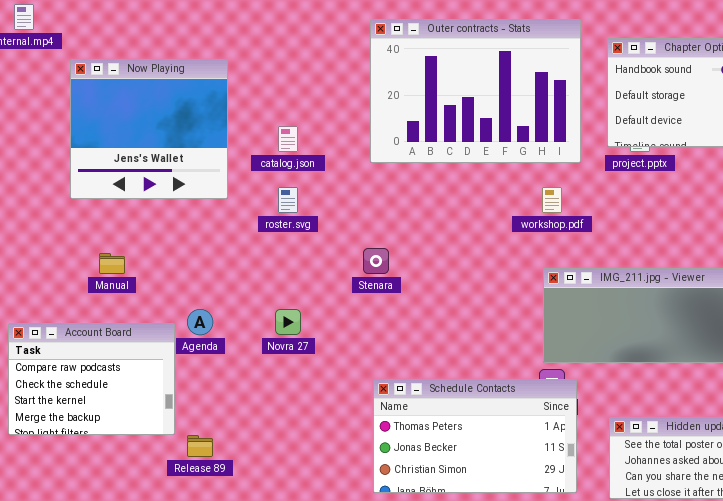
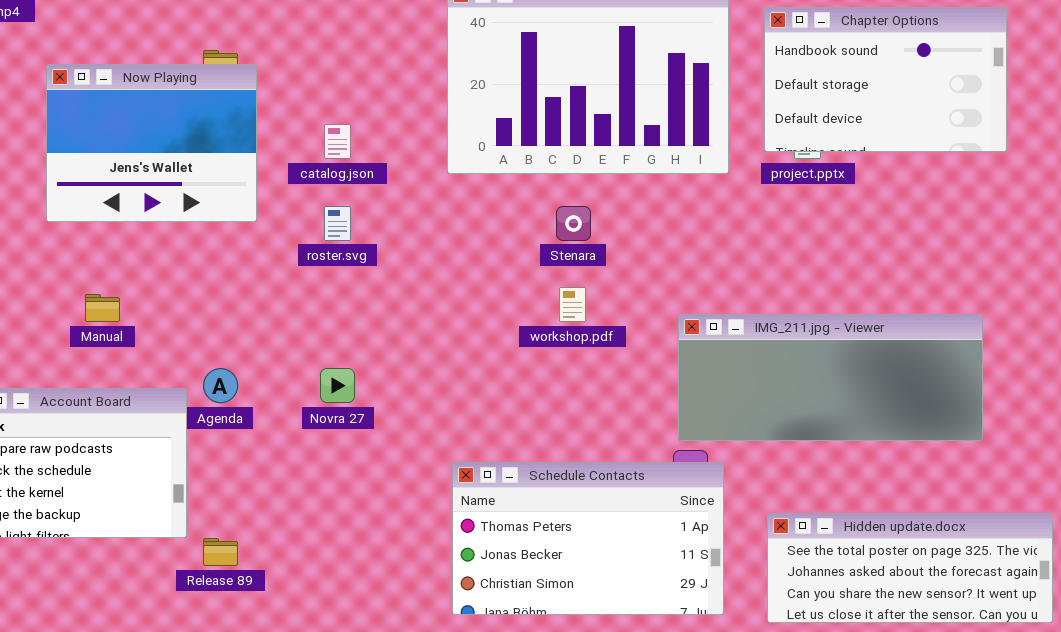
Now Playing: [70,59,228,199] -> [46,64,257,222], resized
workshop.pdf: [542,187,562,213] -> [559,287,586,322], moved
Stenara: [363,248,389,274] -> [556,206,591,241], moved

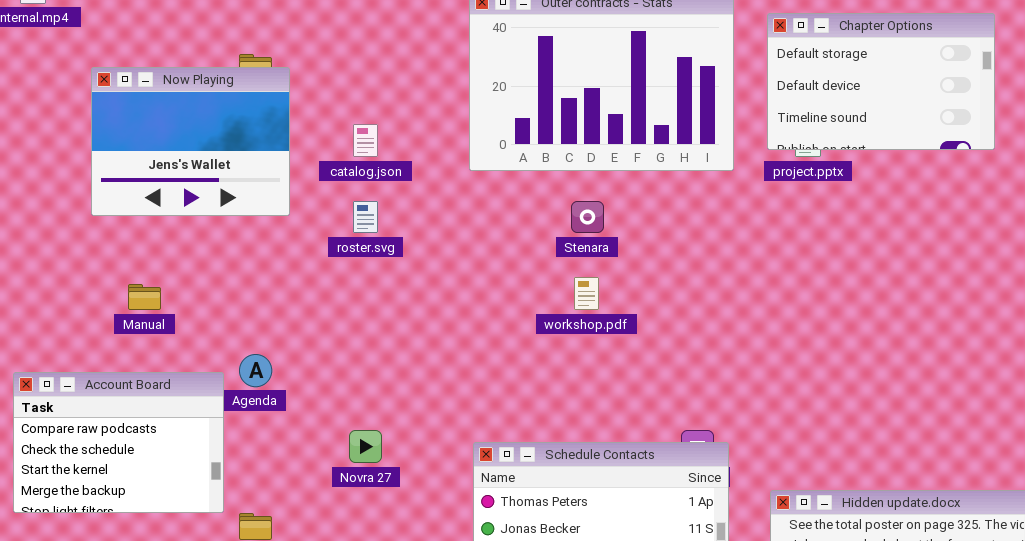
Chapter Options: [764,7,1007,152] -> [767,13,995,150], scrolled down 1 row
IMG_211.jpg - Viewer: [678,314,983,441] -> none, closed
Novra 27: [320,368,355,403] -> [349,430,382,463], moved

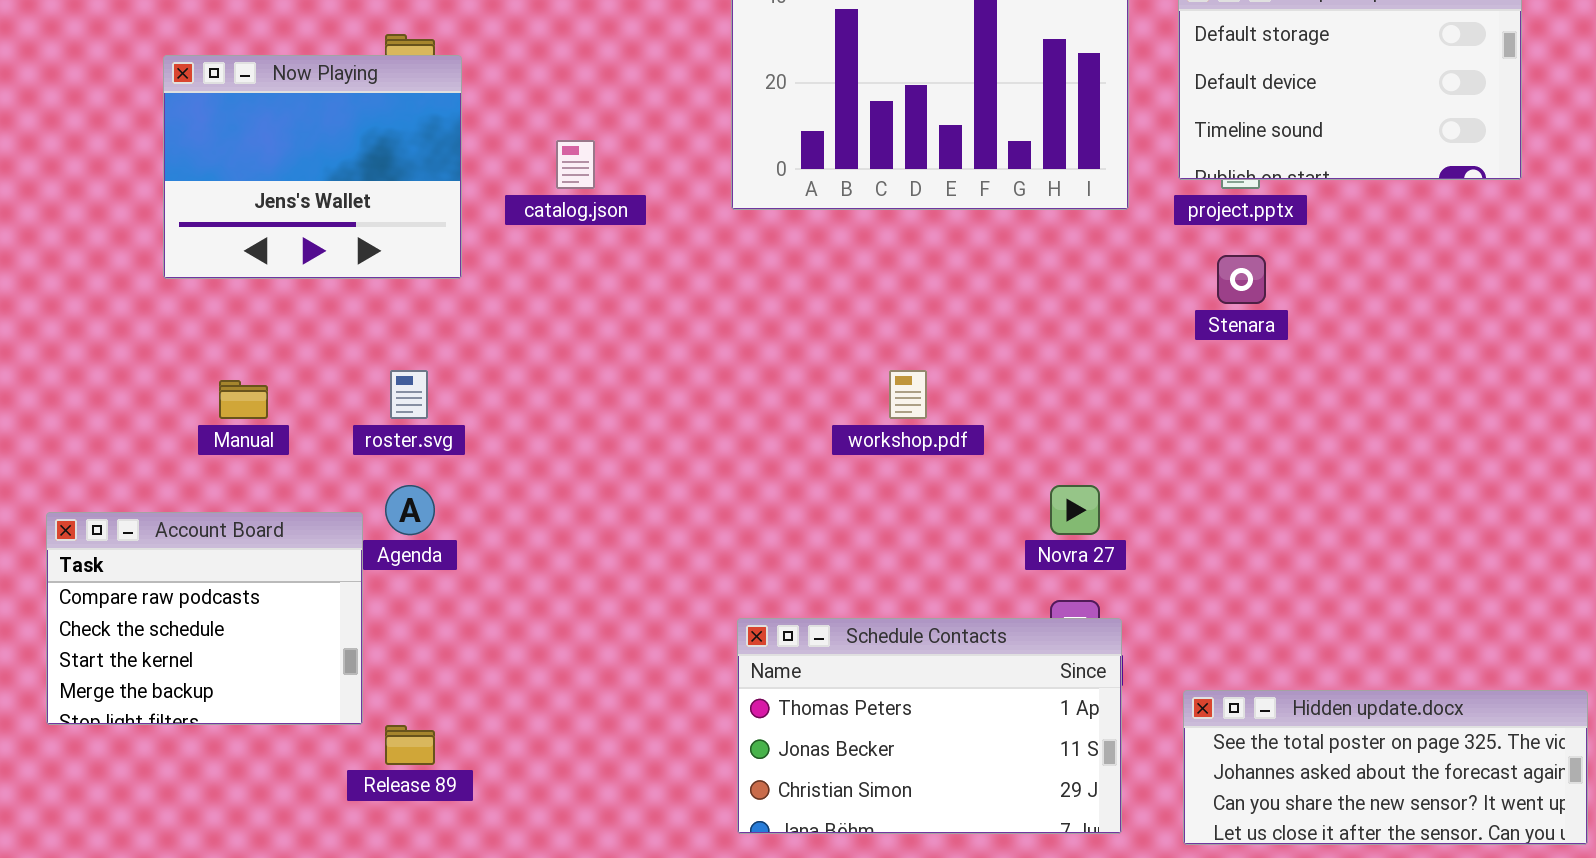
roster.svg: [353,201,378,233] -> [390,370,428,419], moved
Stenara: [571,201,604,233] -> [1217,255,1266,304], moved
Novra 27: [349,430,382,463] -> [1050,485,1100,535], moved

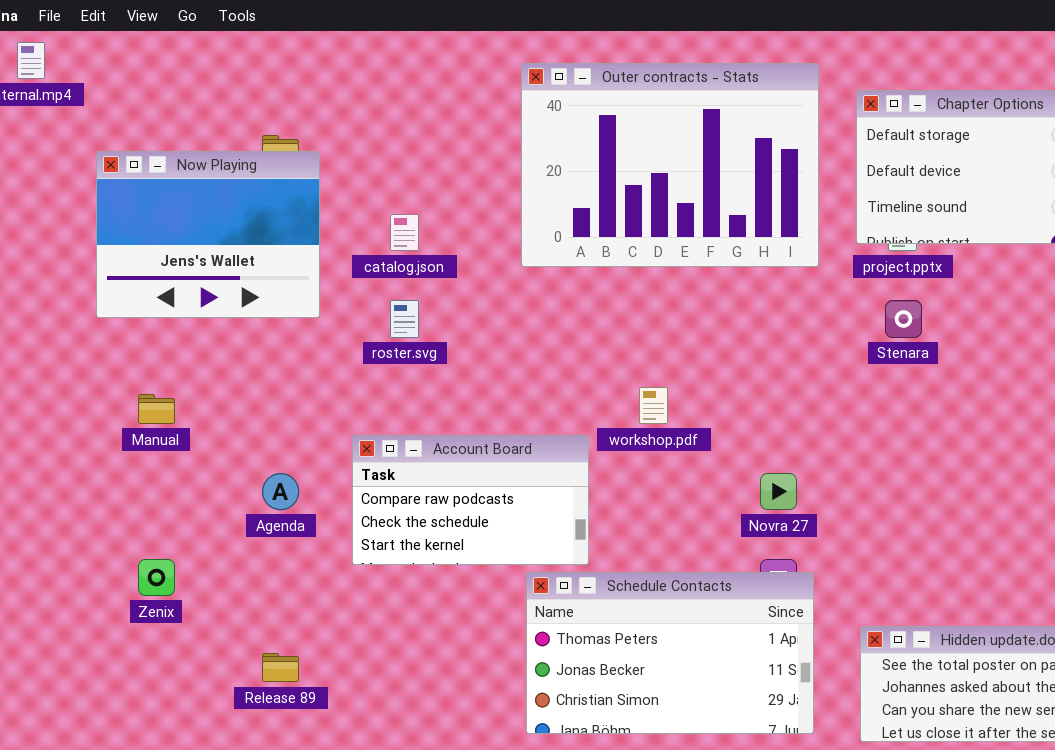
roster.svg: [390,370,428,419] -> [390,300,419,338], moved
Account Board: [46,512,363,725] -> [352,435,589,565], moved, resized

